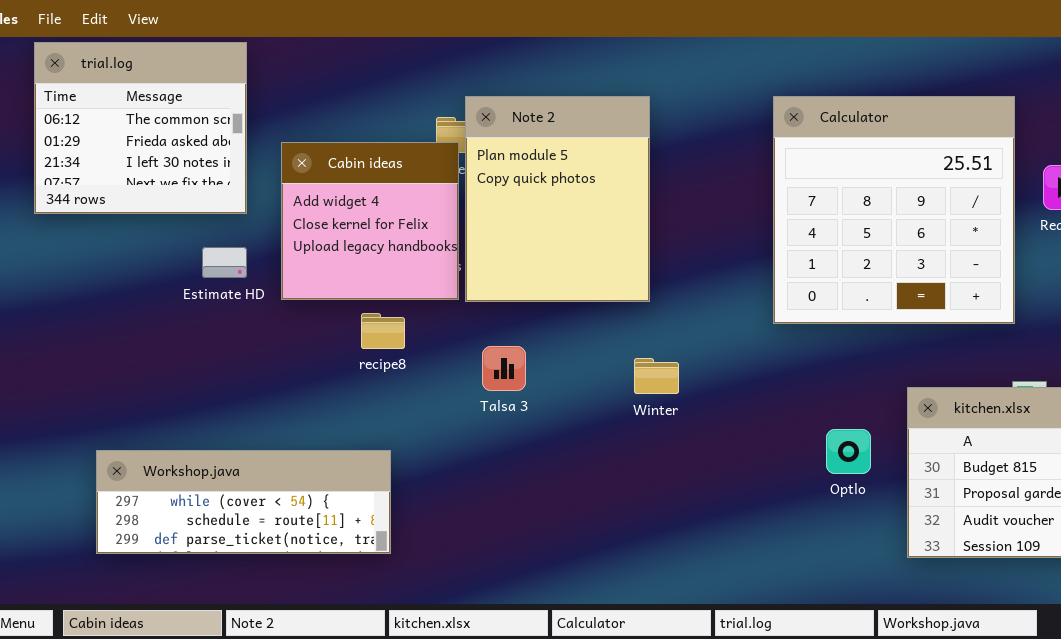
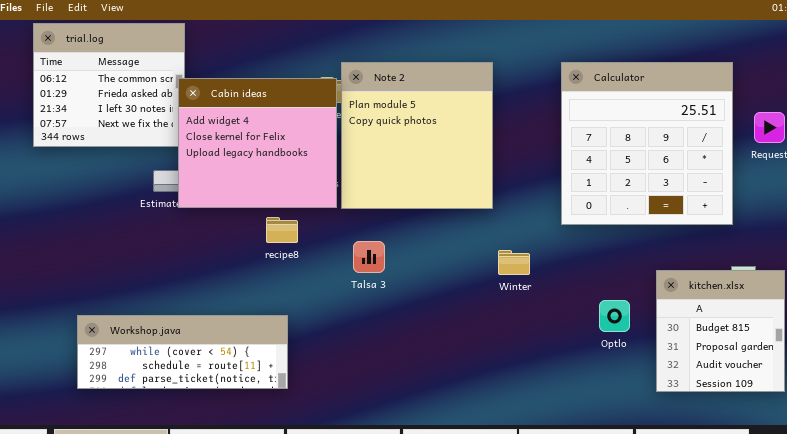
Note 2: [465,96,650,302] -> [341,62,493,209], resized
Cabin ideas: [281,142,459,300] -> [178,78,337,208], resized
Winter: [634,358,679,394] -> [498,250,530,275], moved

